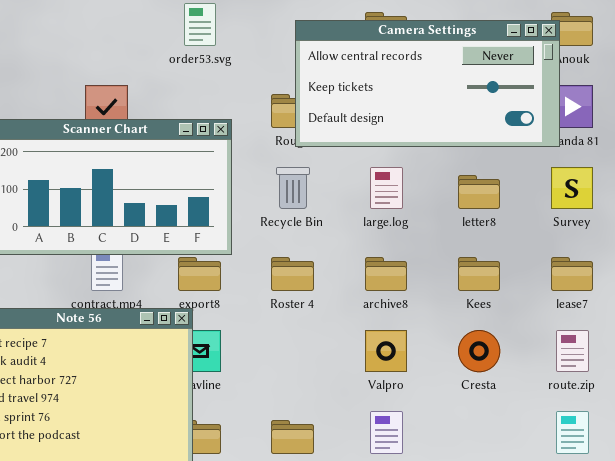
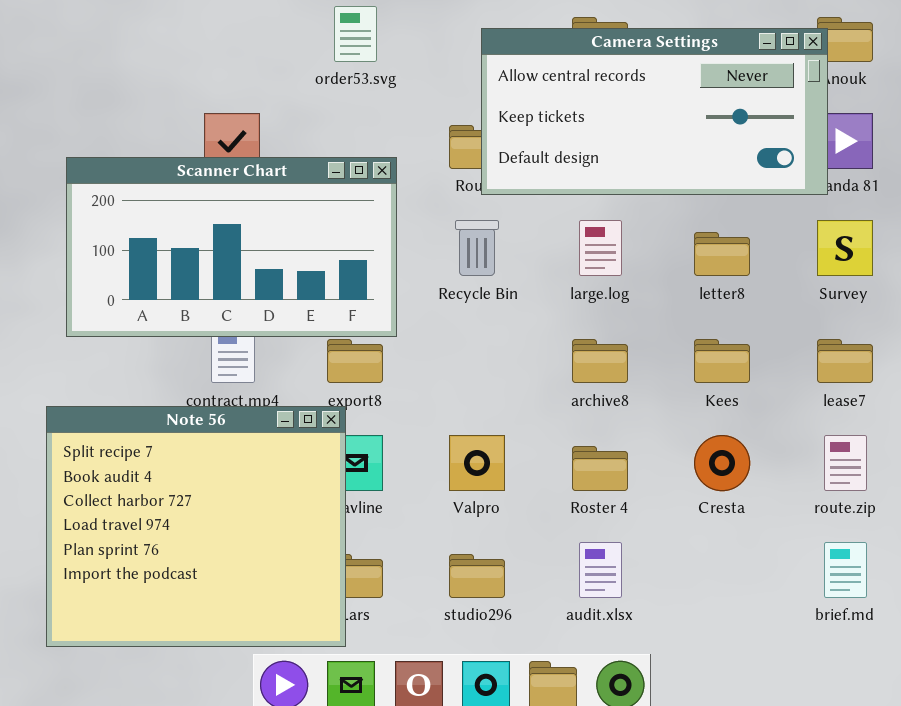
Roster 4: [271,257,314,291] -> [572,446,628,491], moved
Valpro: [365,330,407,372] -> [449,435,505,491], moved

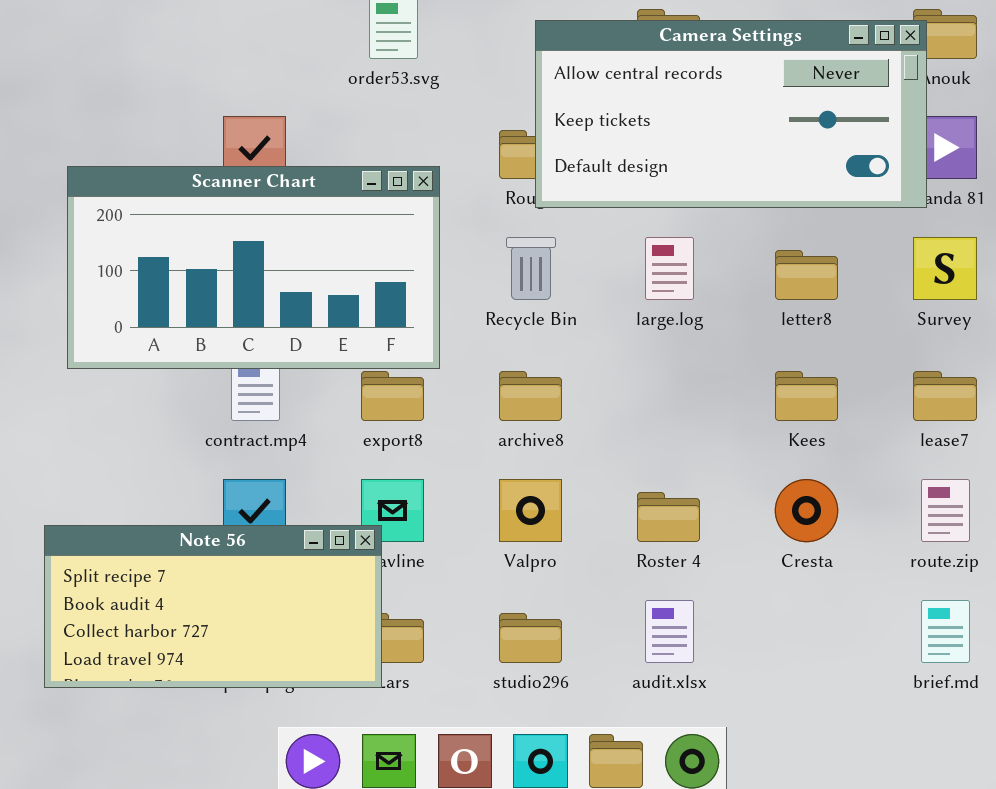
archive8: [572,339,628,383] -> [499,371,562,421], moved
Note 56: [46,406,346,647] -> [44,525,382,688], moved, resized

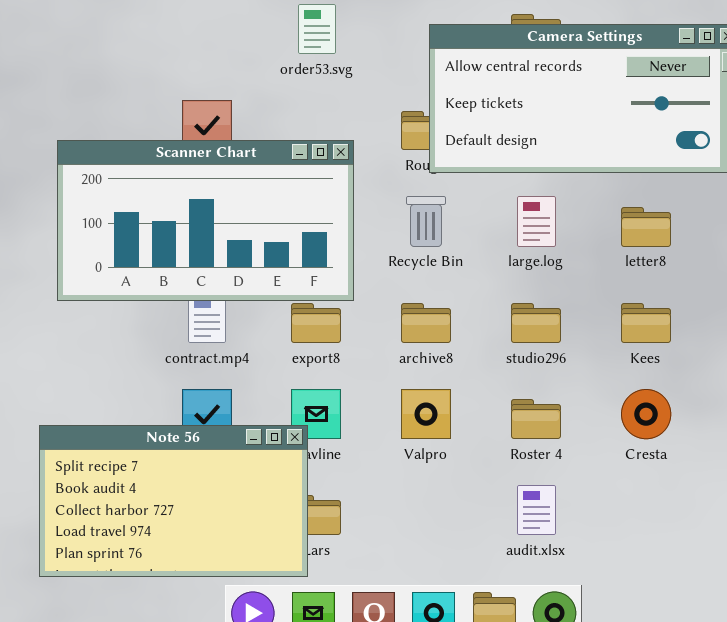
Note 56: [44,525,382,688] -> [39,425,308,577], resized
studio296: [499,613,562,663] -> [511,303,561,343], moved

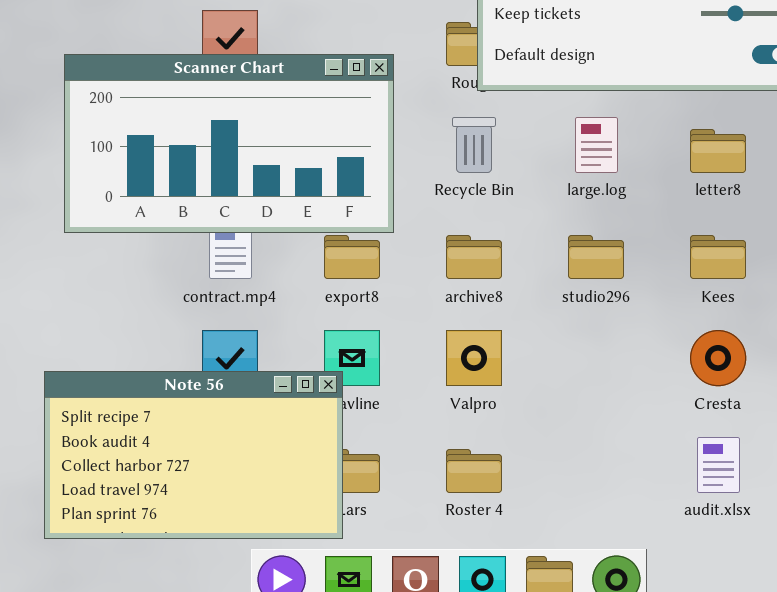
Roster 4: [511,399,561,439] -> [446,449,502,493], moved
audit.xlsx: [517,485,556,535] -> [697,437,740,493], moved

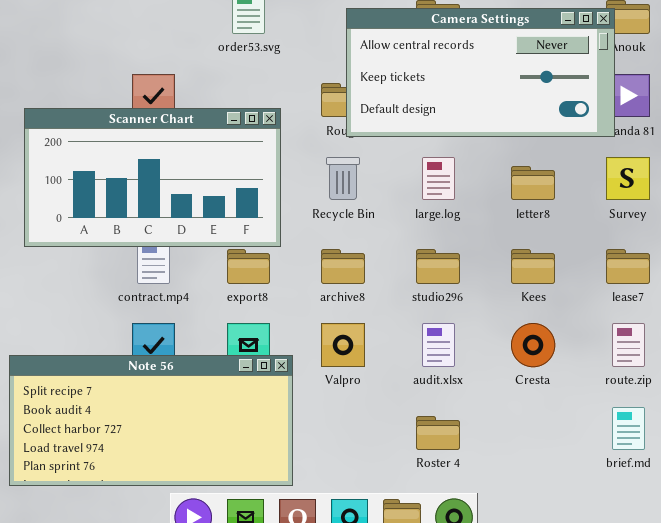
Note 56: [44,371,343,539] -> [9,355,293,486], resized
audit.xlsx: [697,437,740,493] -> [422,323,455,367], moved
Roster 4: [446,449,502,493] -> [416,416,460,450], moved

